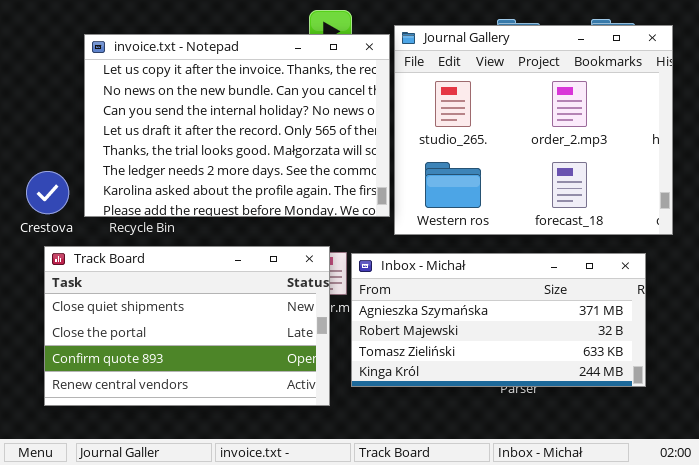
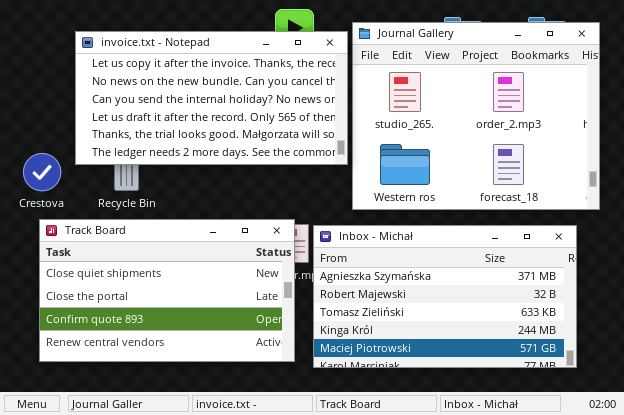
invoice.txt - Notepad: [84,34,390,217] -> [75,31,348,165], resized
Inbox - Michał: [351,253,646,387] -> [313,225,577,368], resized

